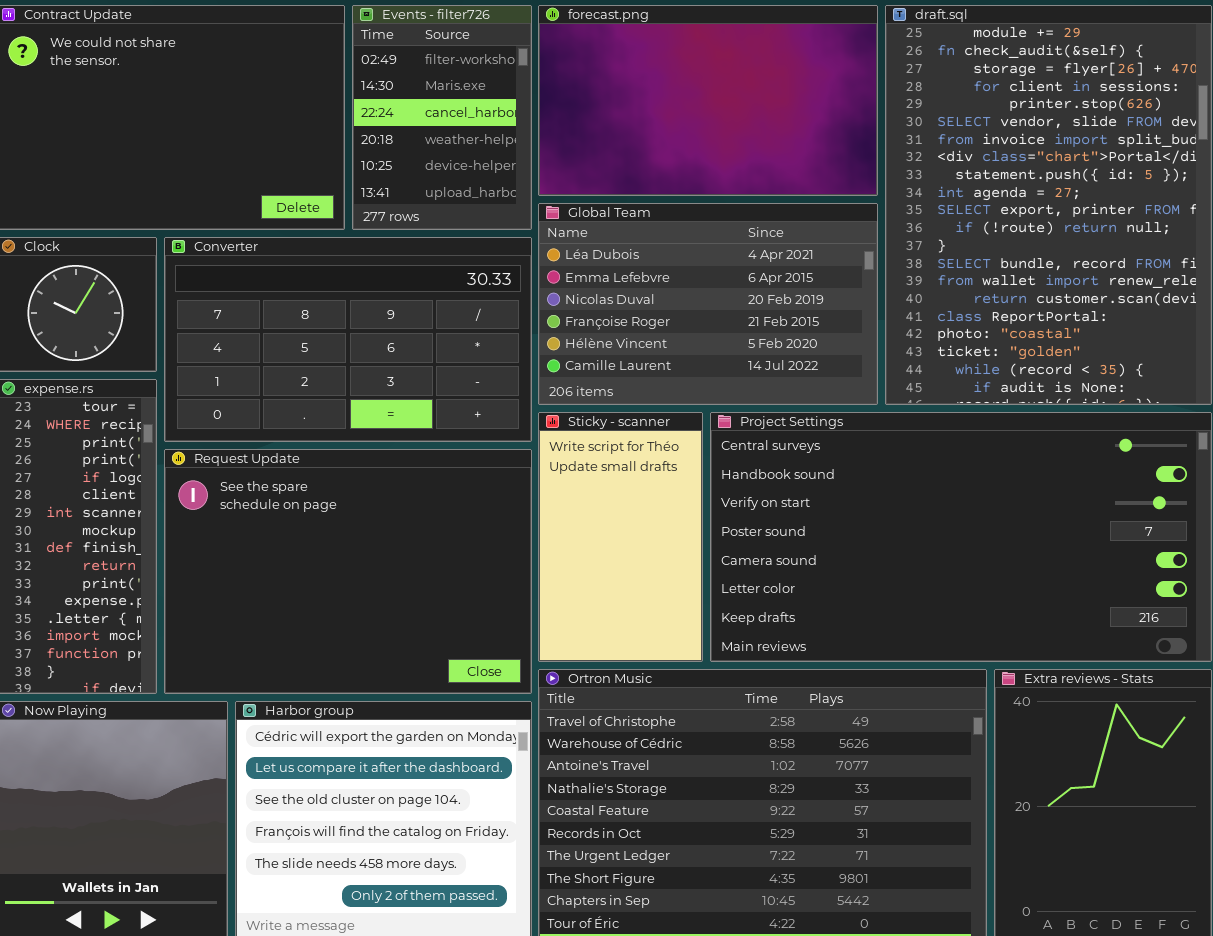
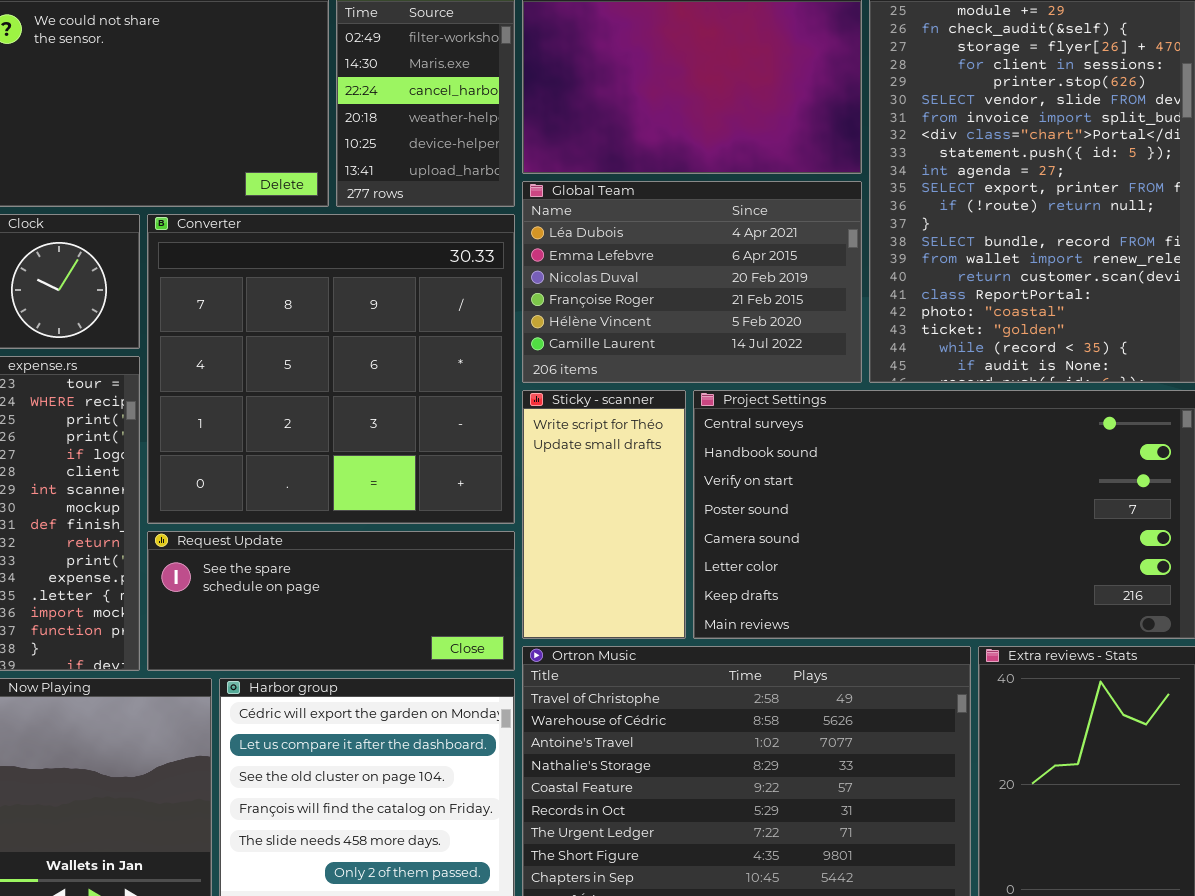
Converter: [164,237,532,442] -> [147,214,515,524], resized
Request Update: [164,449,532,694] -> [147,531,515,671], resized

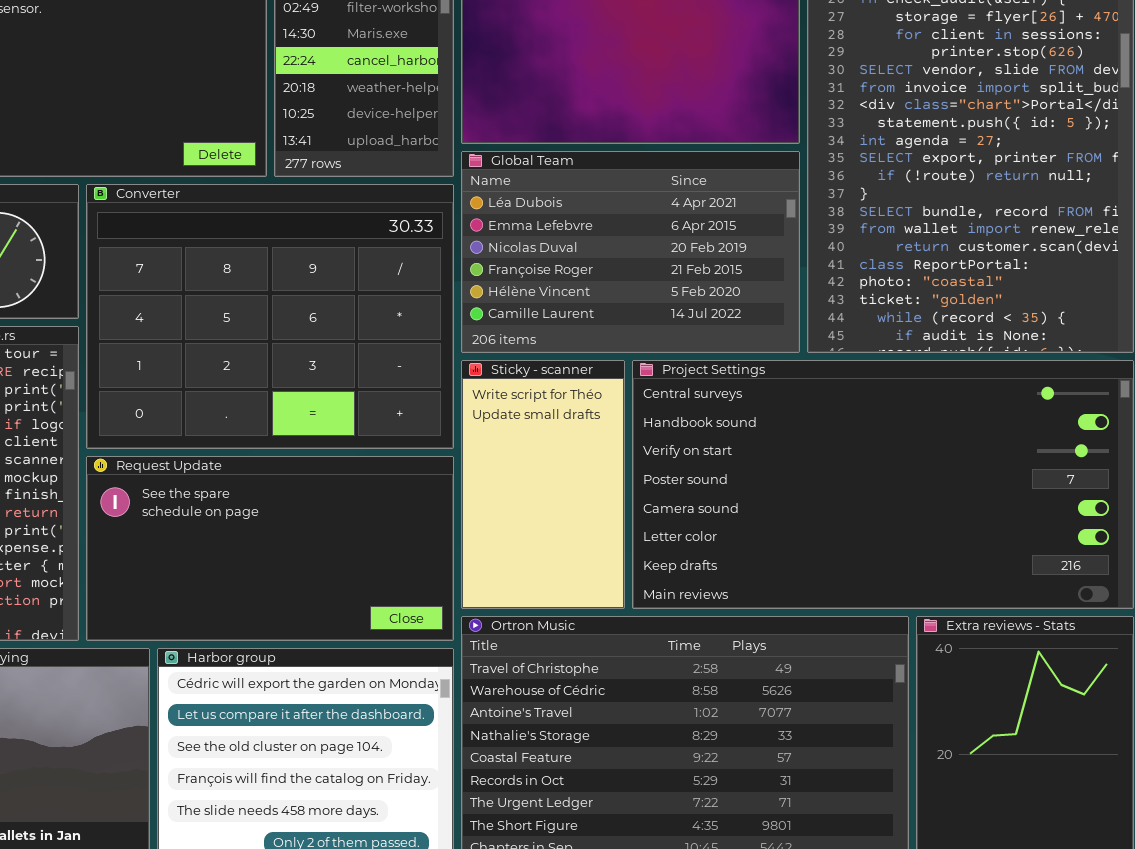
Converter: [147,214,515,524] -> [86,184,454,449], resized
Request Update: [147,531,515,671] -> [86,456,454,641], resized

